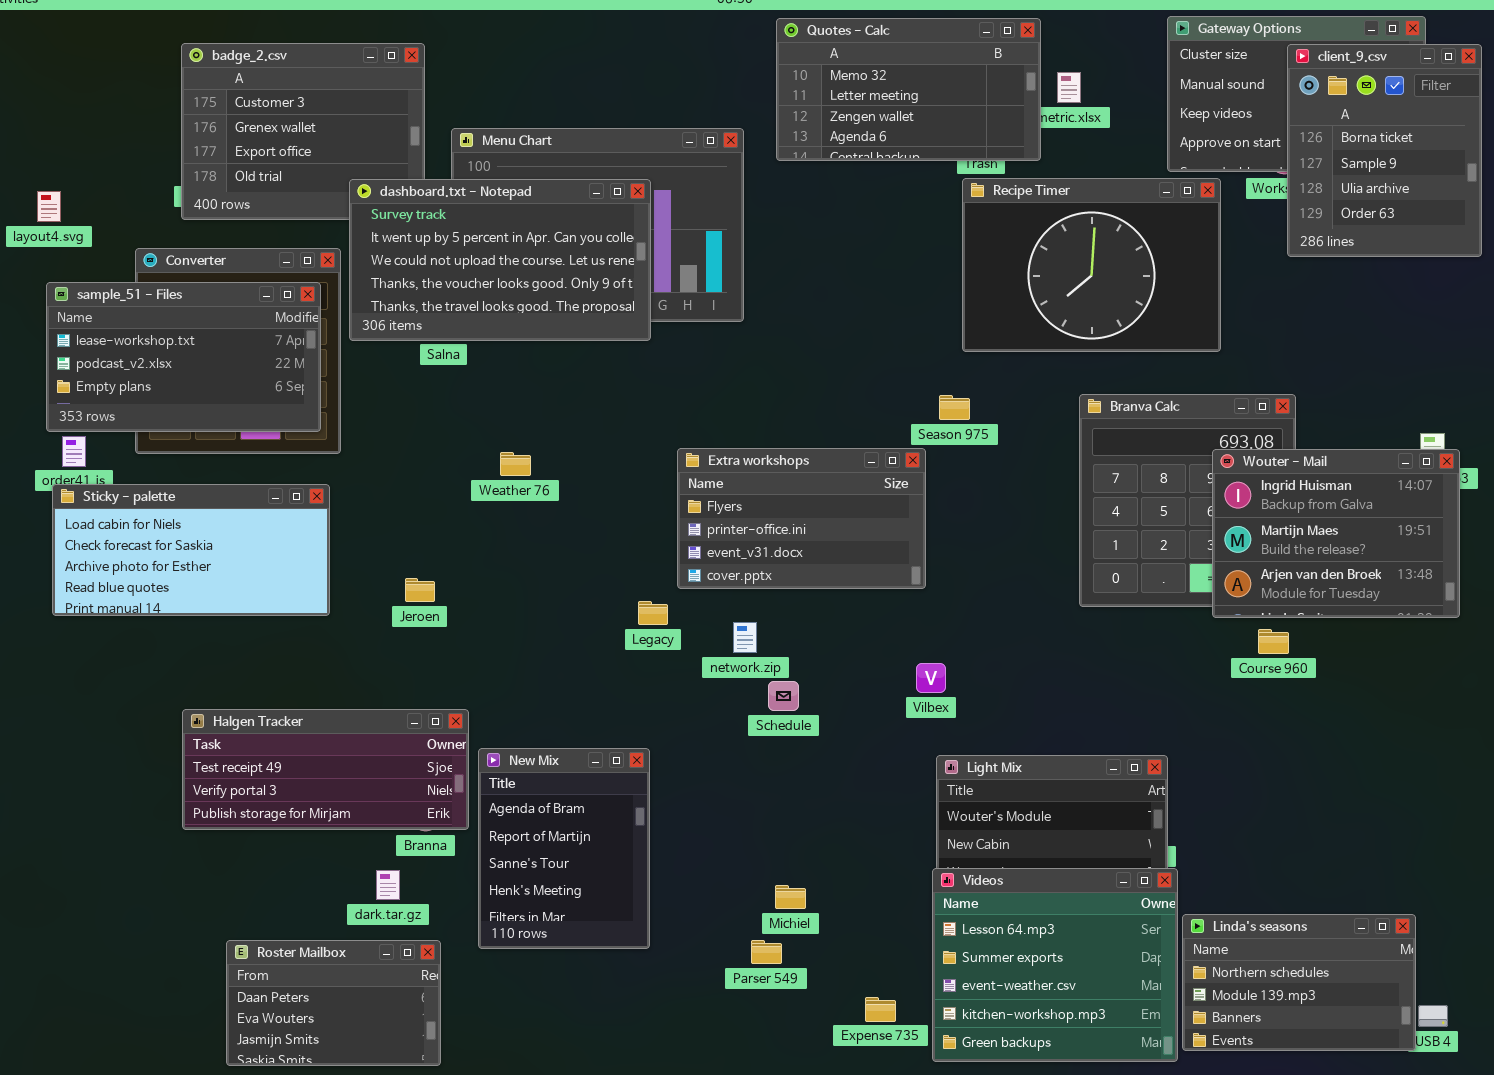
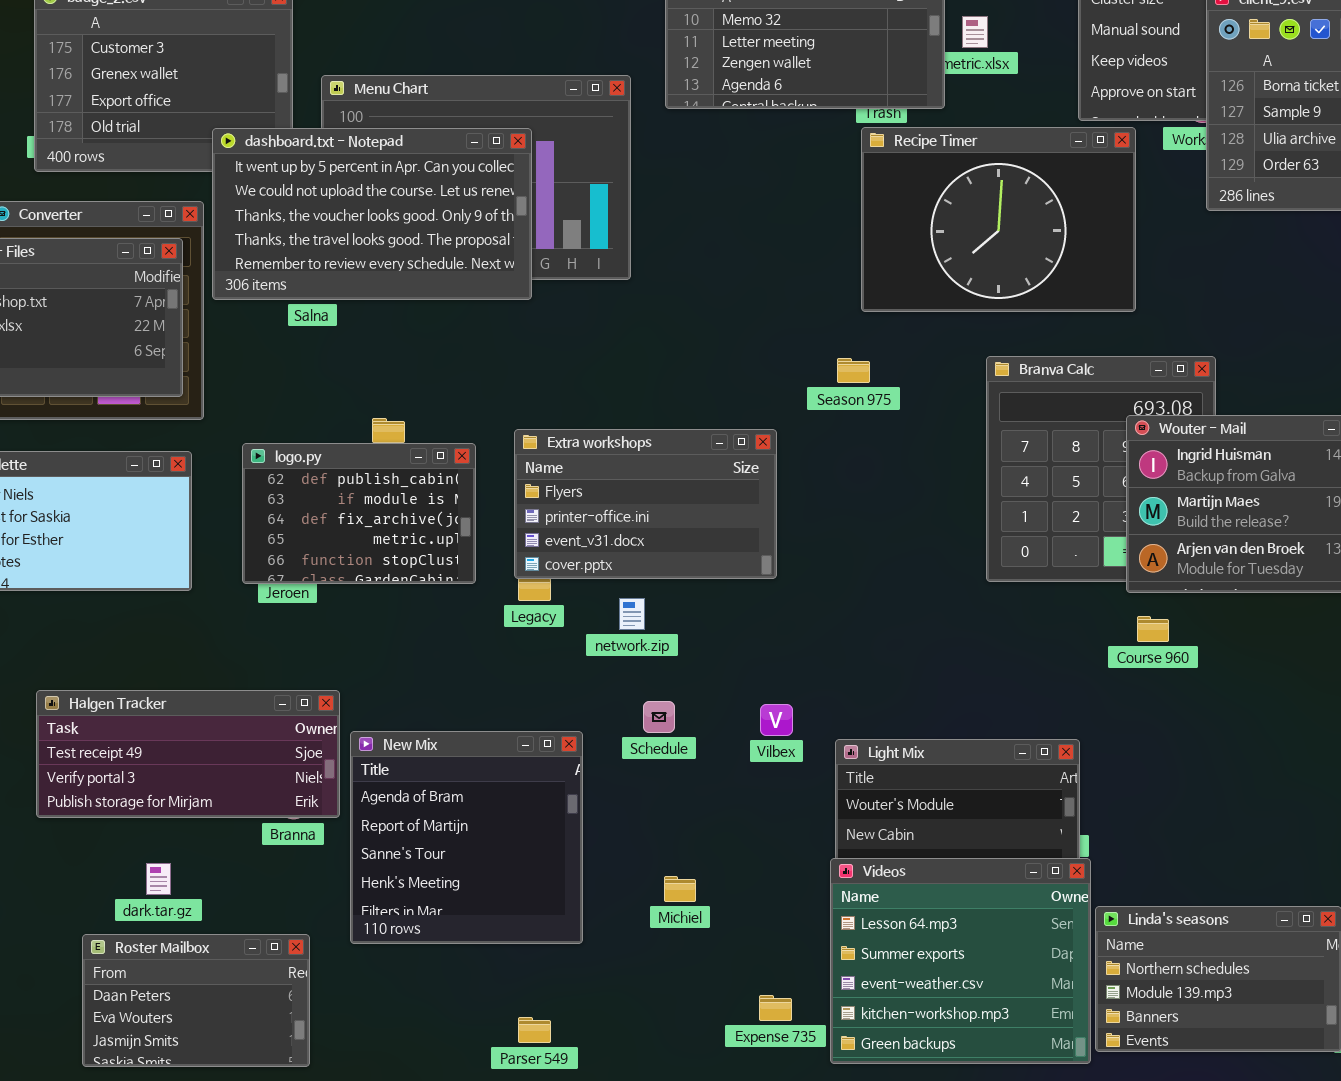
dashboard.txt - Notepad: [349,179,651,341] -> [212,128,532,300], scrolled down 1 row
Extra workshops: [677,448,926,589] -> [514,429,777,579], moved
logo.py: none -> [242,443,476,584], opened
Course 960: [1258,629,1289,654] -> [1137,616,1169,642], moved
Vilbex: [916,663,946,693] -> [760,704,793,736], moved
Schedule: [768,681,799,711] -> [643,701,675,733], moved
New Mix: [478,748,650,949] -> [350,731,583,944], resized
dark.tar.gz: [376,870,400,900] -> [146,863,171,895], moved
Parser 549: [751,940,782,964] -> [518,1017,551,1043], moved

